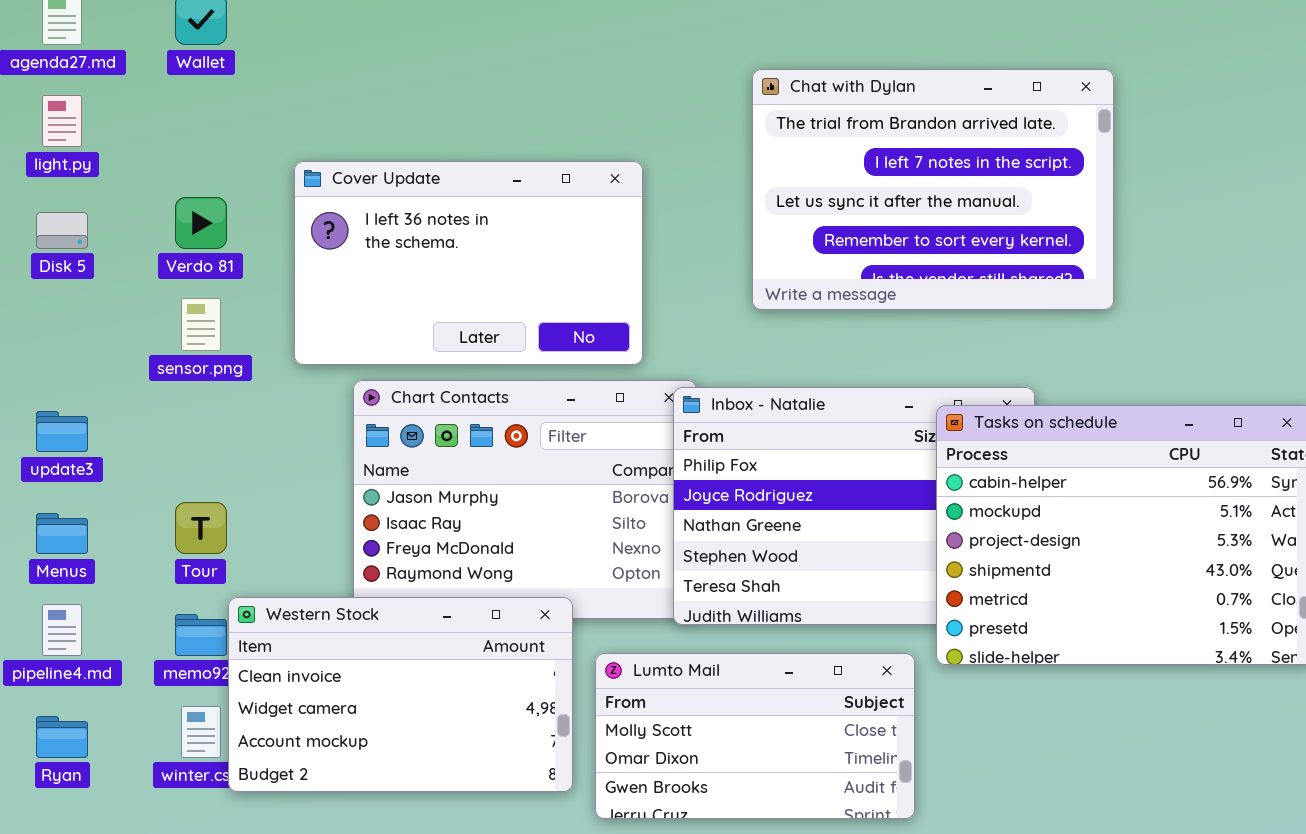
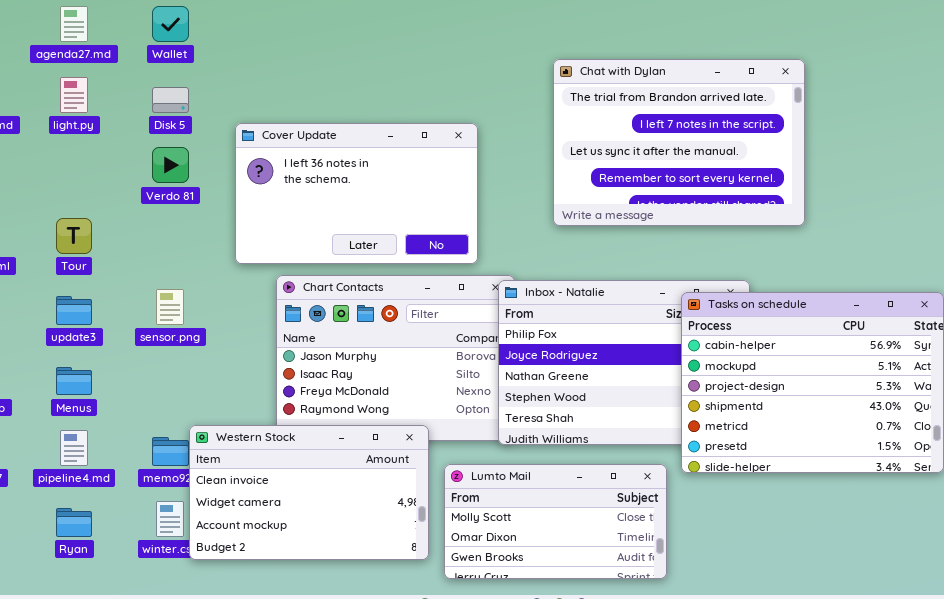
Disk 5: [36,212,88,249] -> [152,87,189,113], moved
sensor.png: [181,298,221,351] -> [156,289,184,325], moved
Tour: [175,502,227,554] -> [56,218,92,254], moved

